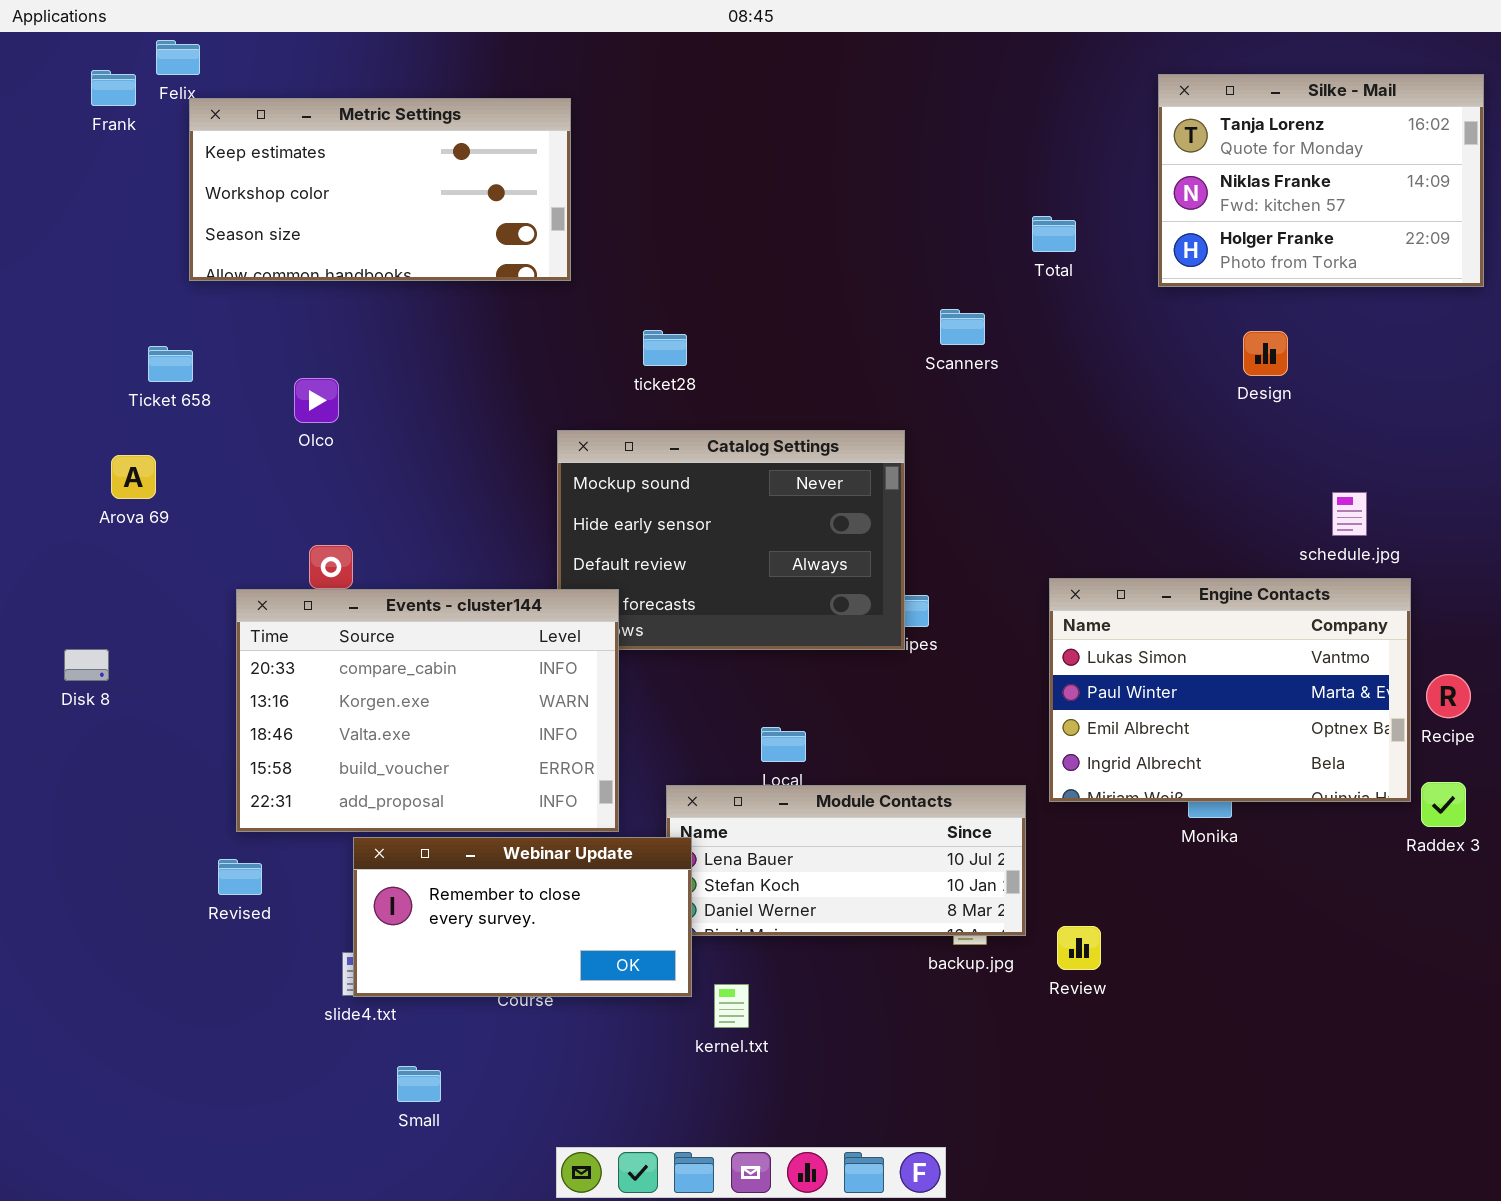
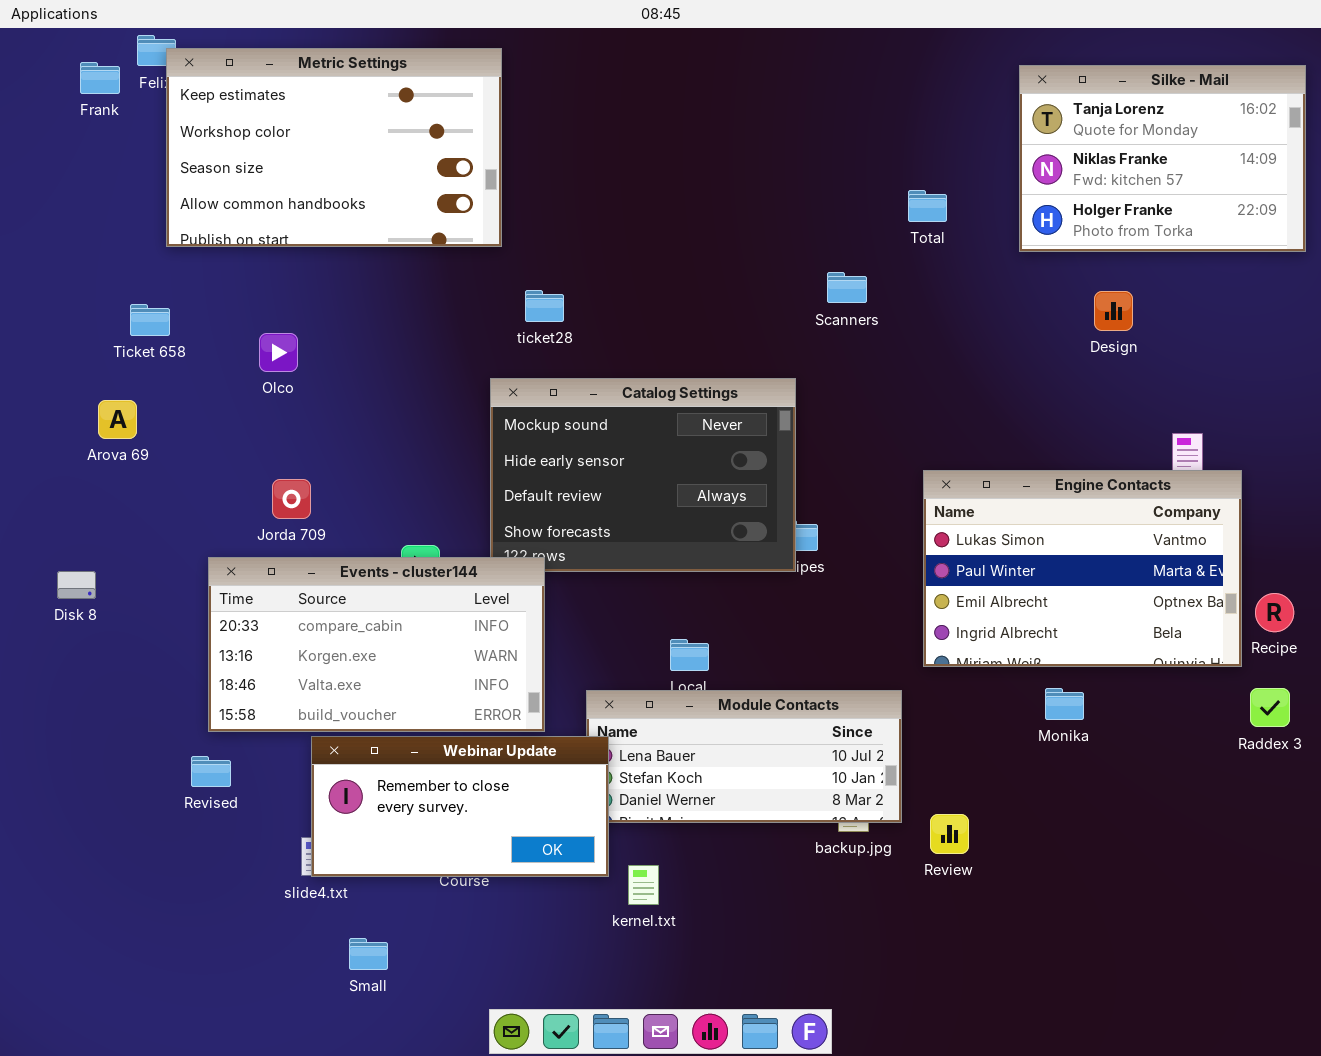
Metric Settings: [189,98,571,281] -> [166,48,502,247], resized
ticket28: [643,330,687,366] -> [525,290,564,322], moved
Engine Contacts: [1049,578,1411,802] -> [923,470,1242,667], moved
Events - cluster144: [236,589,619,832] -> [208,557,545,732], resized

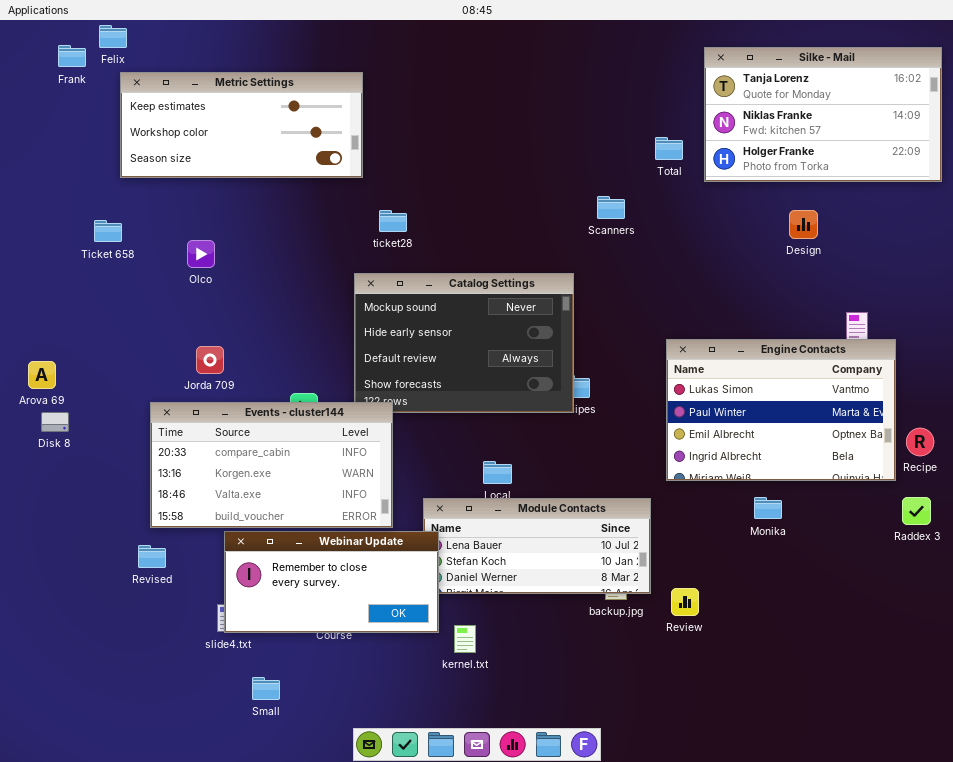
Metric Settings: [166,48,502,247] -> [120,72,363,178], resized
Silke - Mail: [1019,65,1306,252] -> [704,47,942,182], resized
Arova 69: [98,400,137,439] -> [28,361,56,389], moved

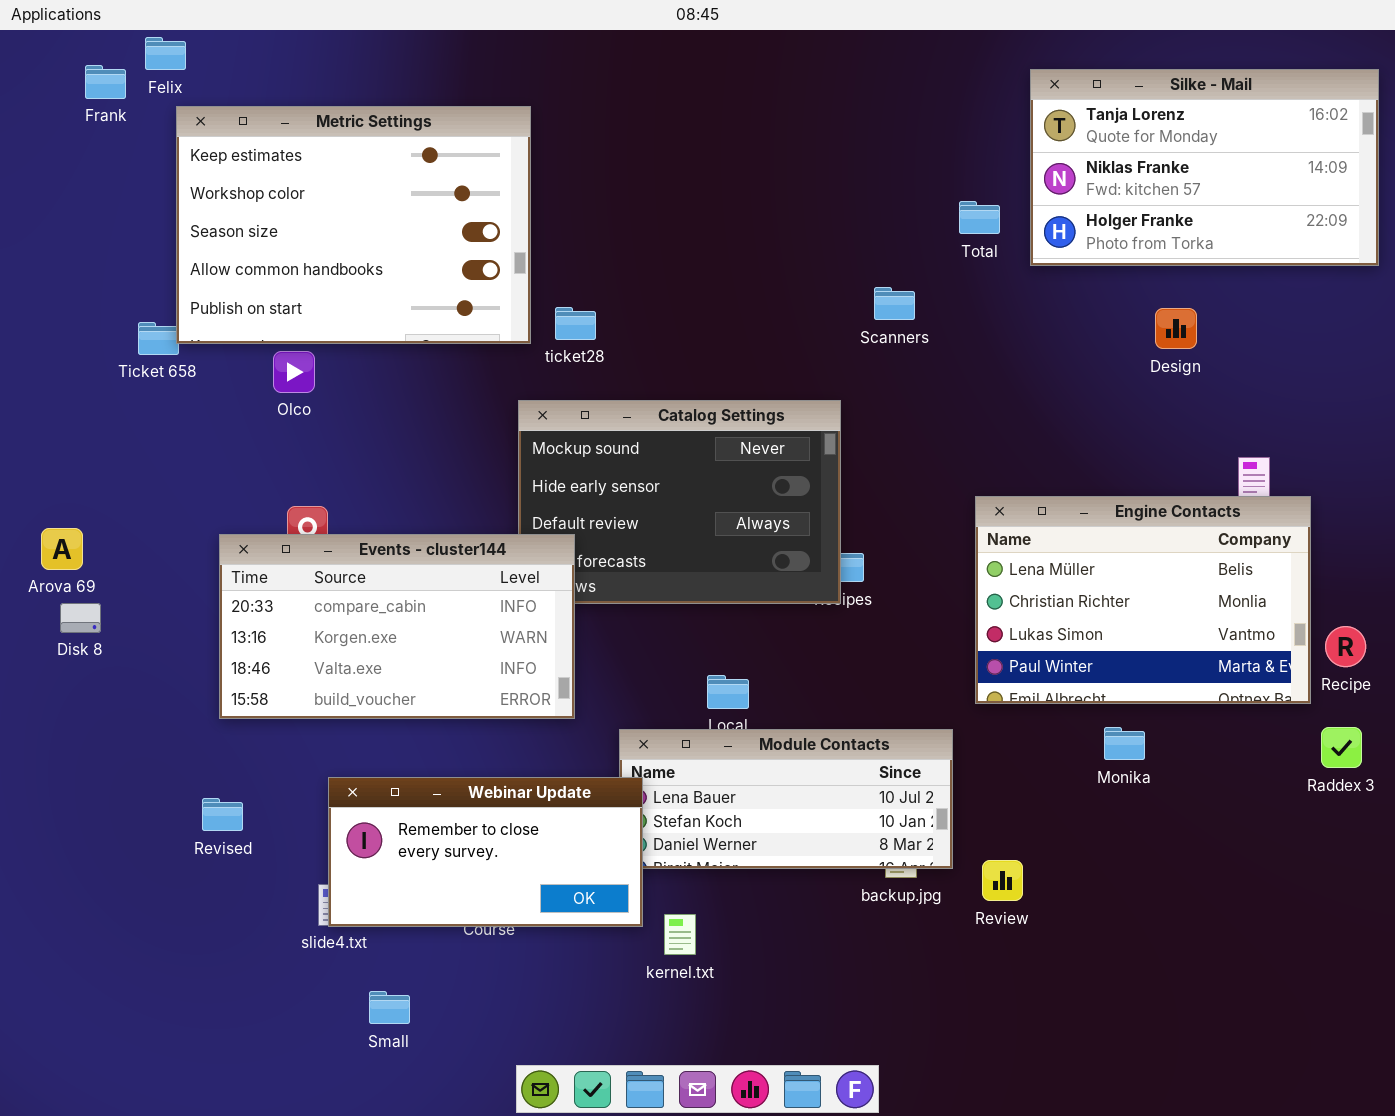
Metric Settings: [120,72,363,178] -> [176,106,531,344], resized
Engine Contacts: [666,339,896,481] -> [975,496,1311,704], scrolled up 2 rows
Events - cluster144: [150,402,393,528] -> [219,534,575,719], moved

